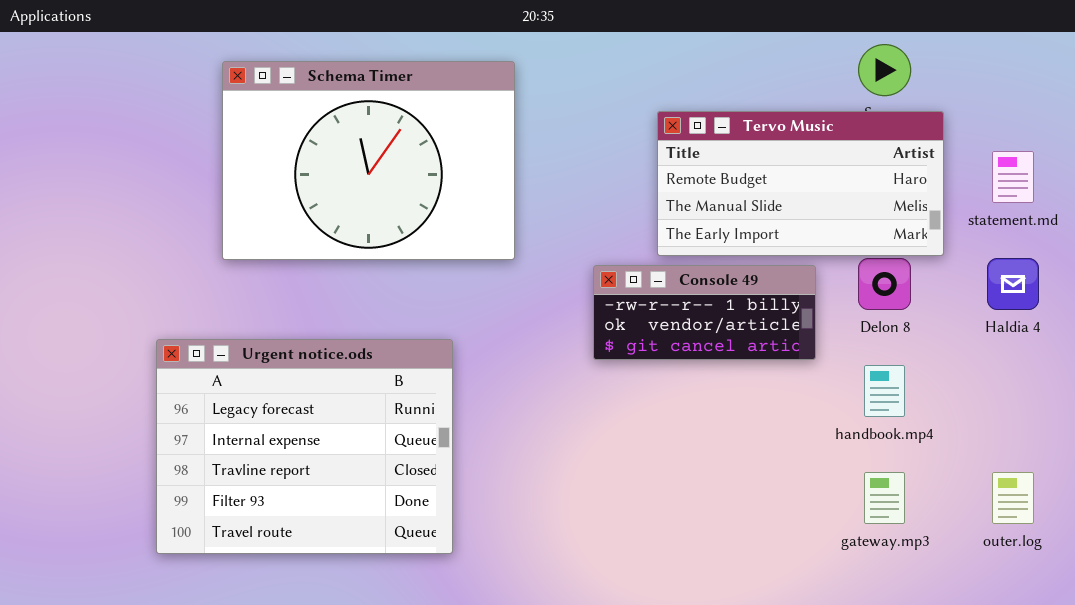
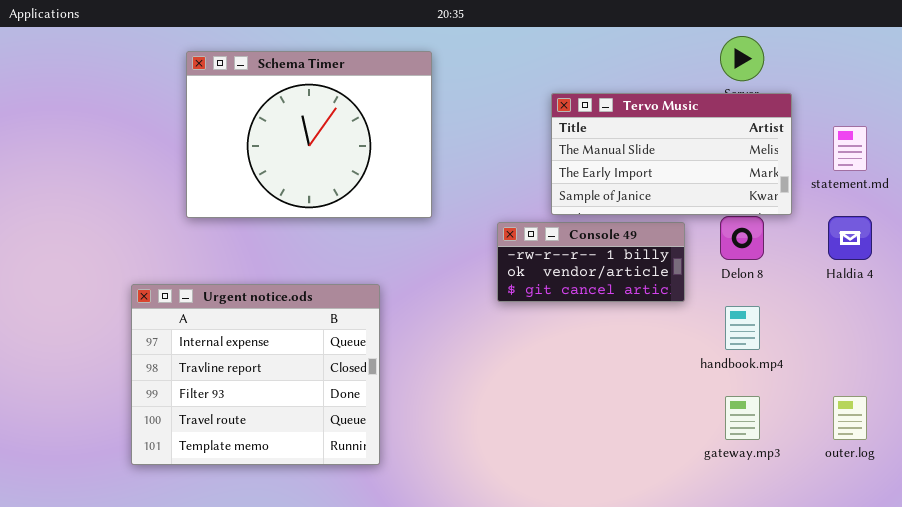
Tervo Music: [657,111,944,256] -> [551,93,792,215], scrolled down 1 row
Urgent notice.ods: [156,339,453,554] -> [131,284,380,465], scrolled down 1 row

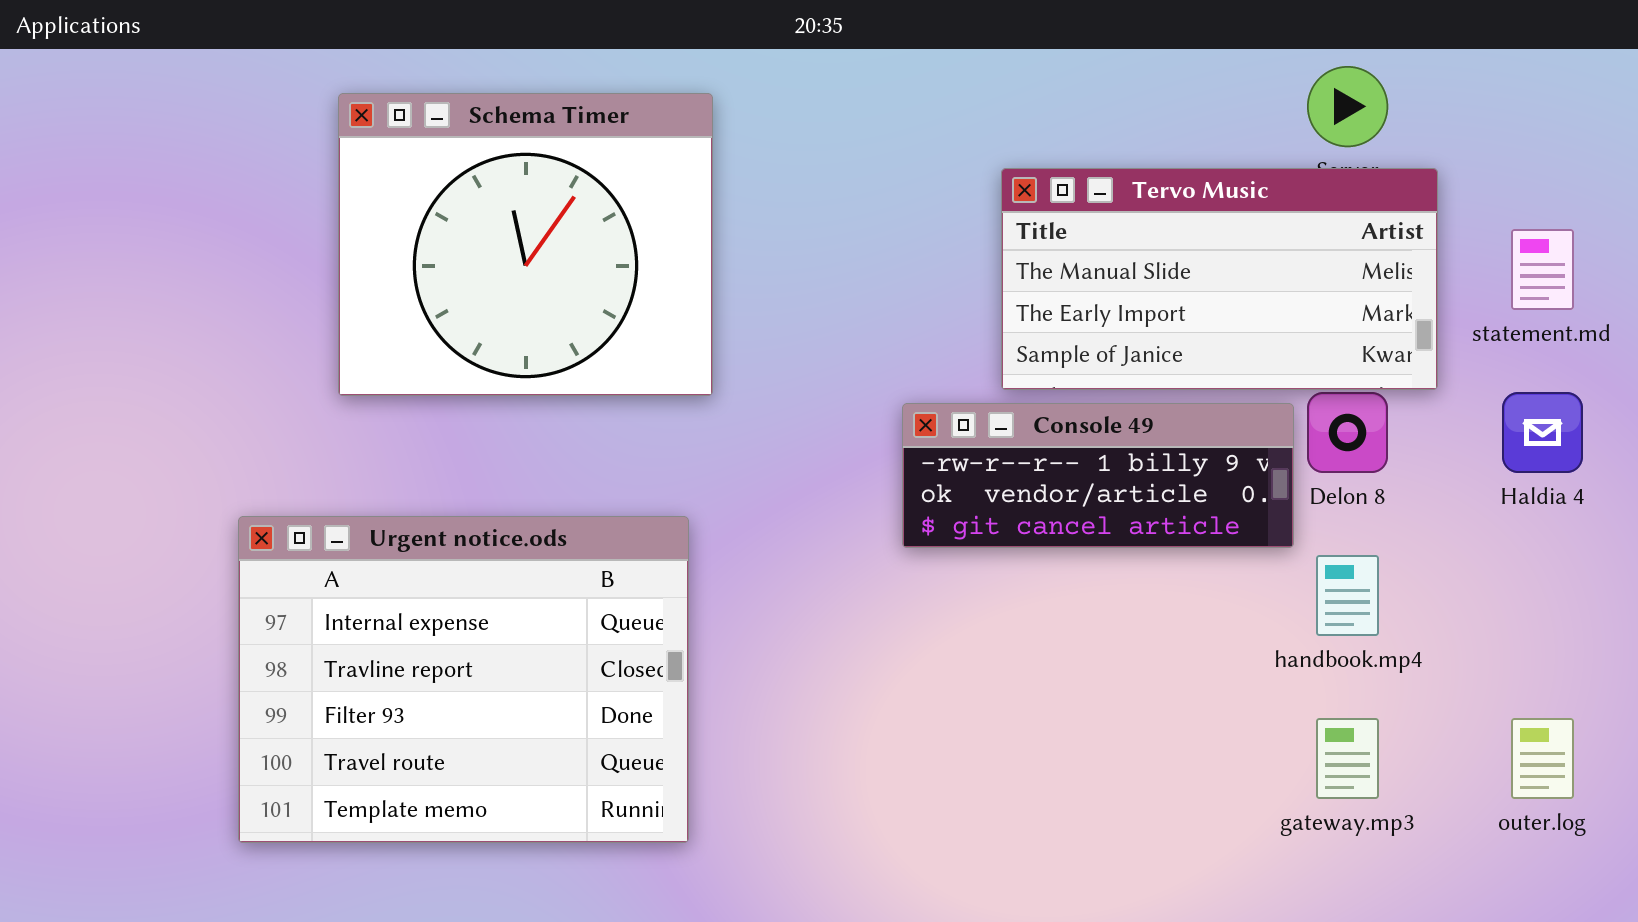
Schema Timer: [186,51,432,218] -> [338,93,713,396], resized
Console 49: [497,222,685,302] -> [902,403,1294,548], resized

